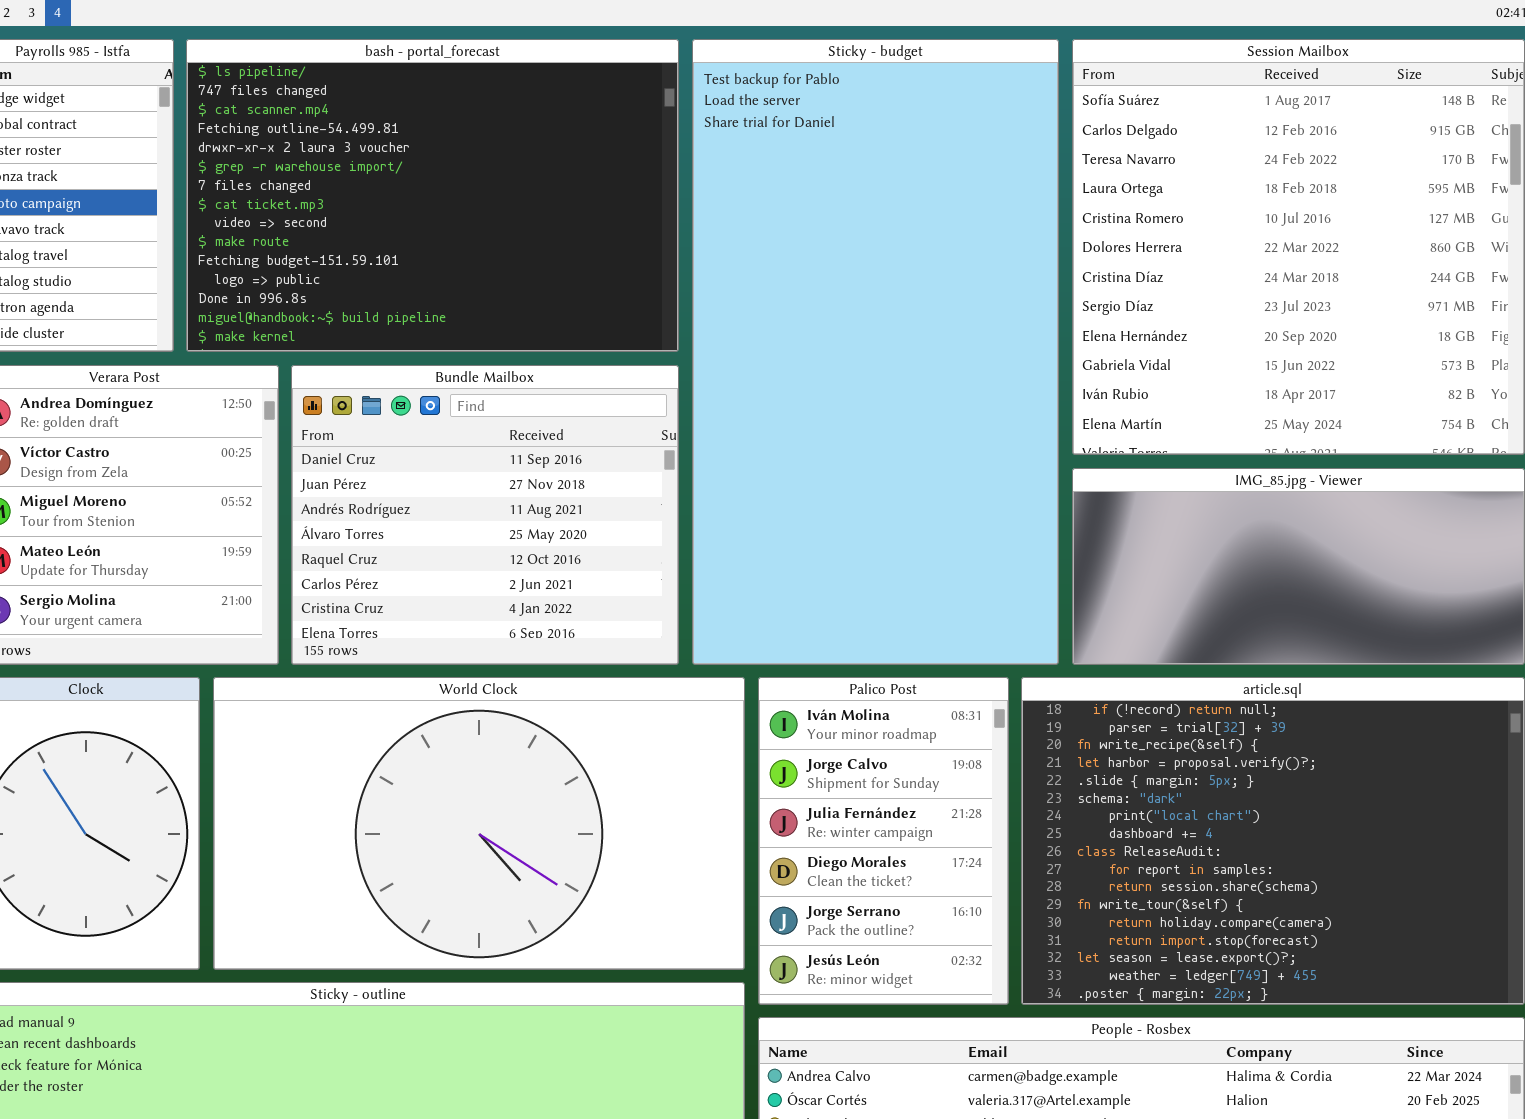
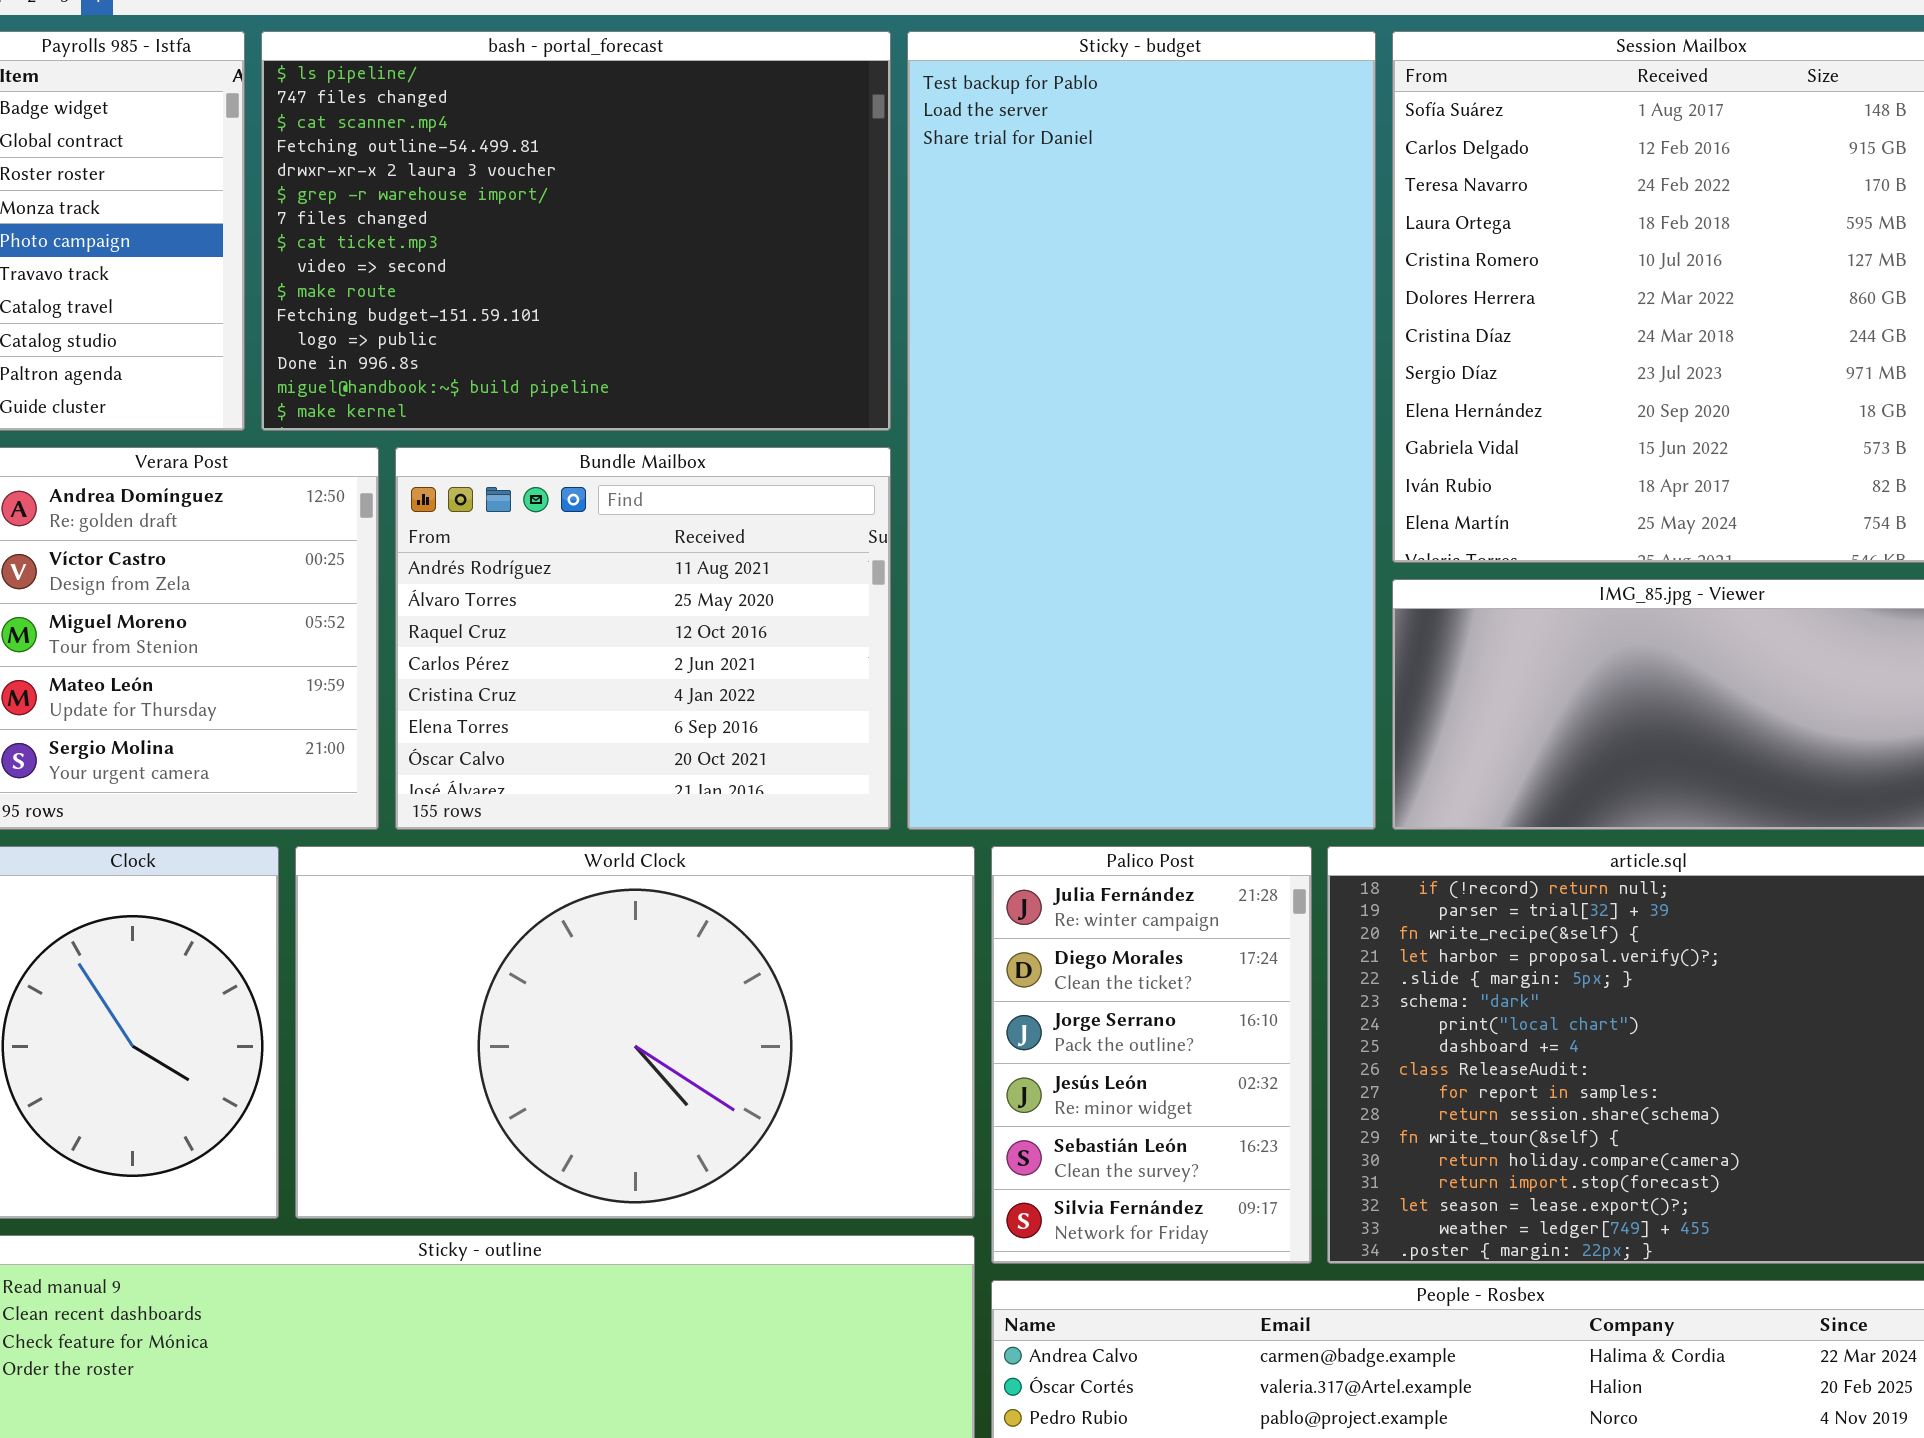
Bundle Mailbox: [291,365,679,665] -> [395,447,891,830], scrolled down 2 rows
Palico Post: [758,677,1009,1005] -> [991,846,1312,1264], scrolled down 2 rows

